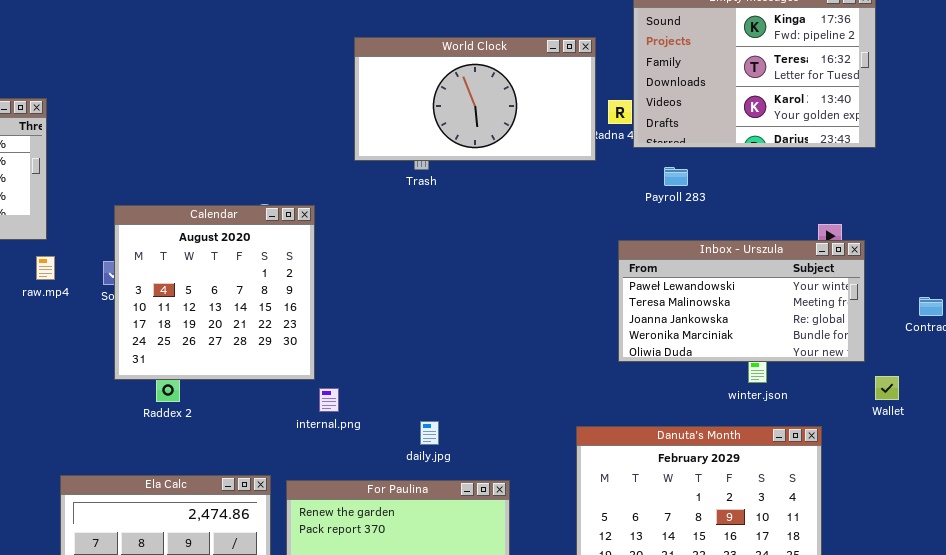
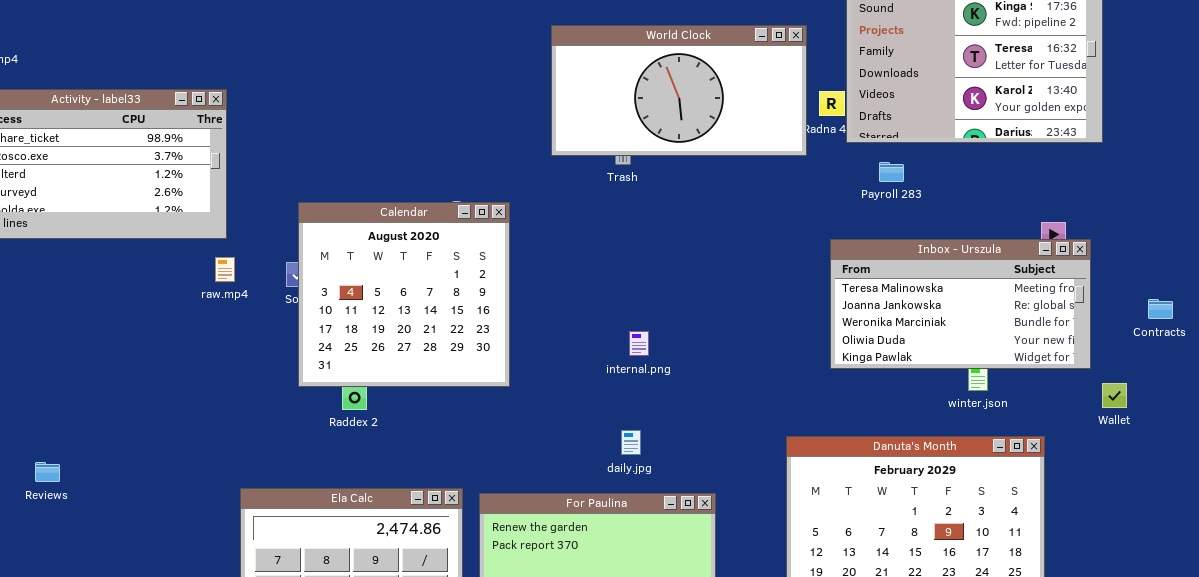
Inbox - Urszula: [618,240,865,362] -> [830,239,1091,369], scrolled down 1 row
internal.png: [319,388,339,412] -> [629,331,649,356], moved

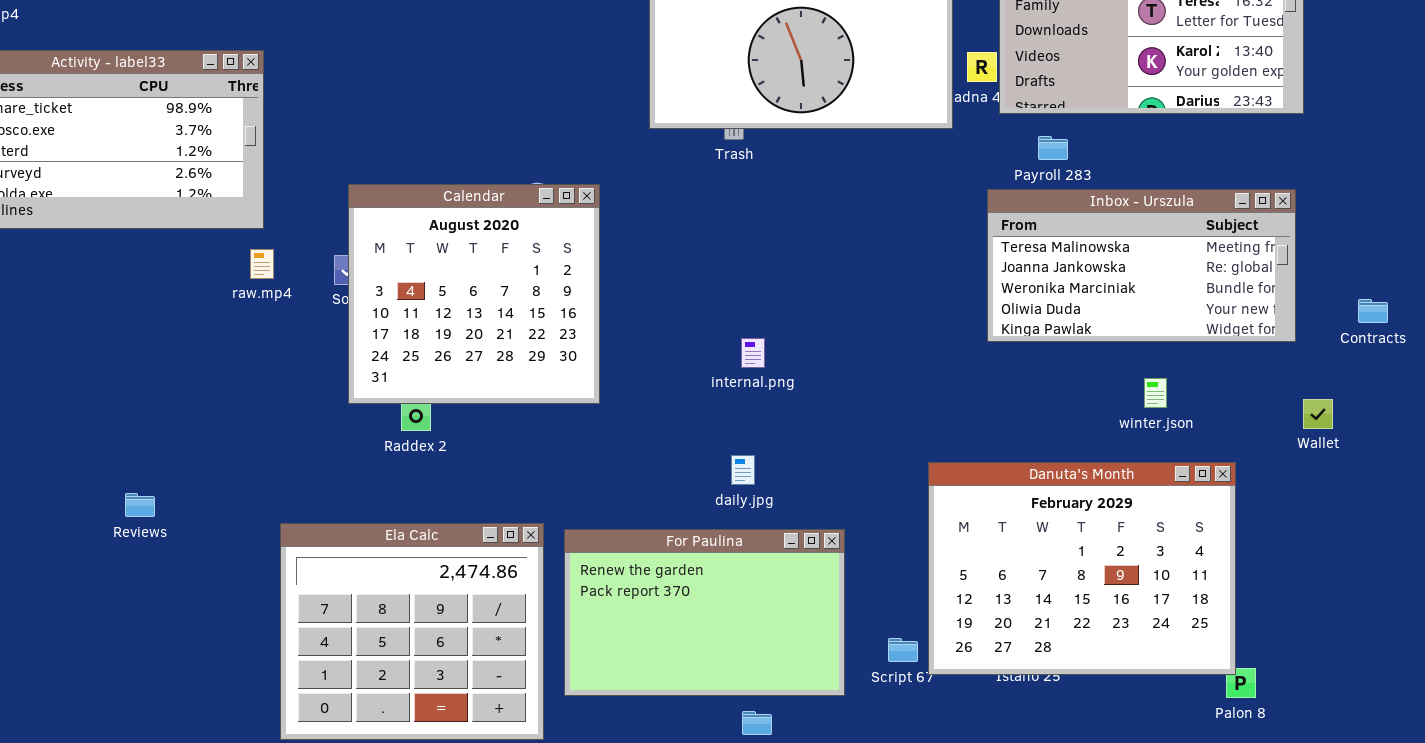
Inbox - Urszula: [830,239,1091,369] -> [987,189,1296,342], moved
Reviews: [35,462,60,482] -> [125,493,155,517], moved

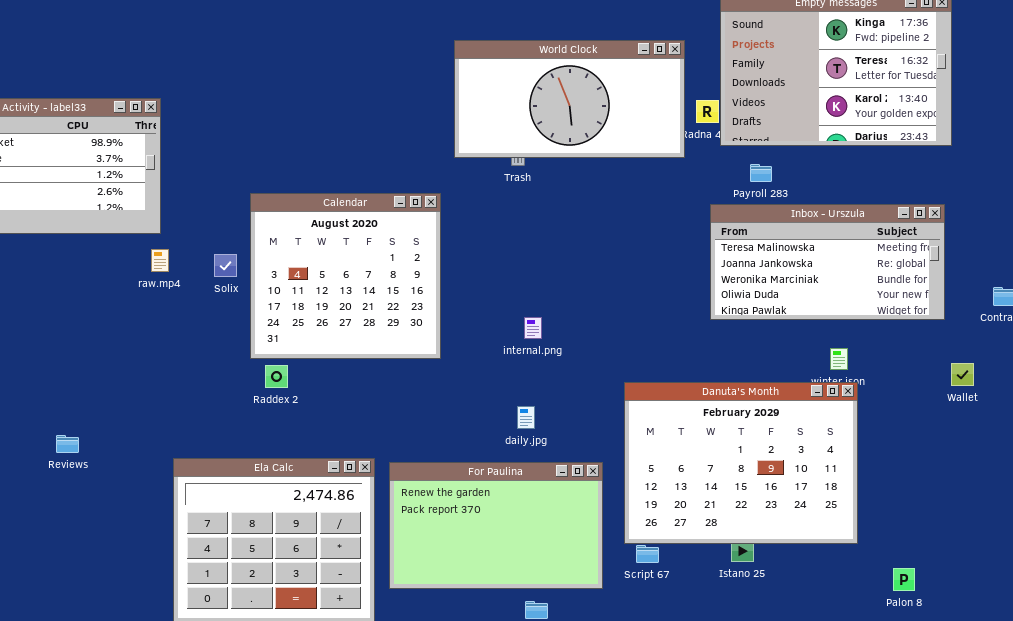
Calendar: [348,184,600,404] -> [250,193,441,359], moved
Danuta's Month: [928,462,1236,675] -> [624,382,858,544], moved

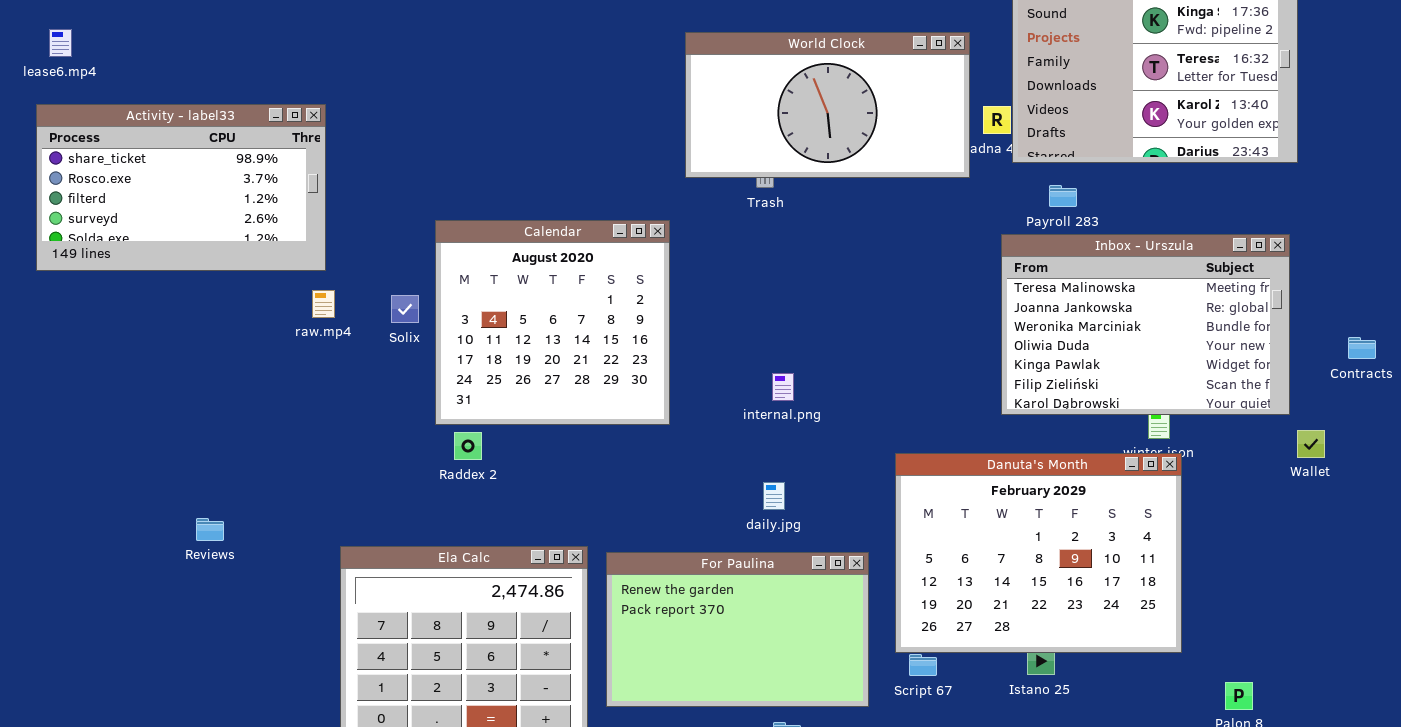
Inbox - Urszula: [710,204,945,320] -> [1001,234,1290,415], resized

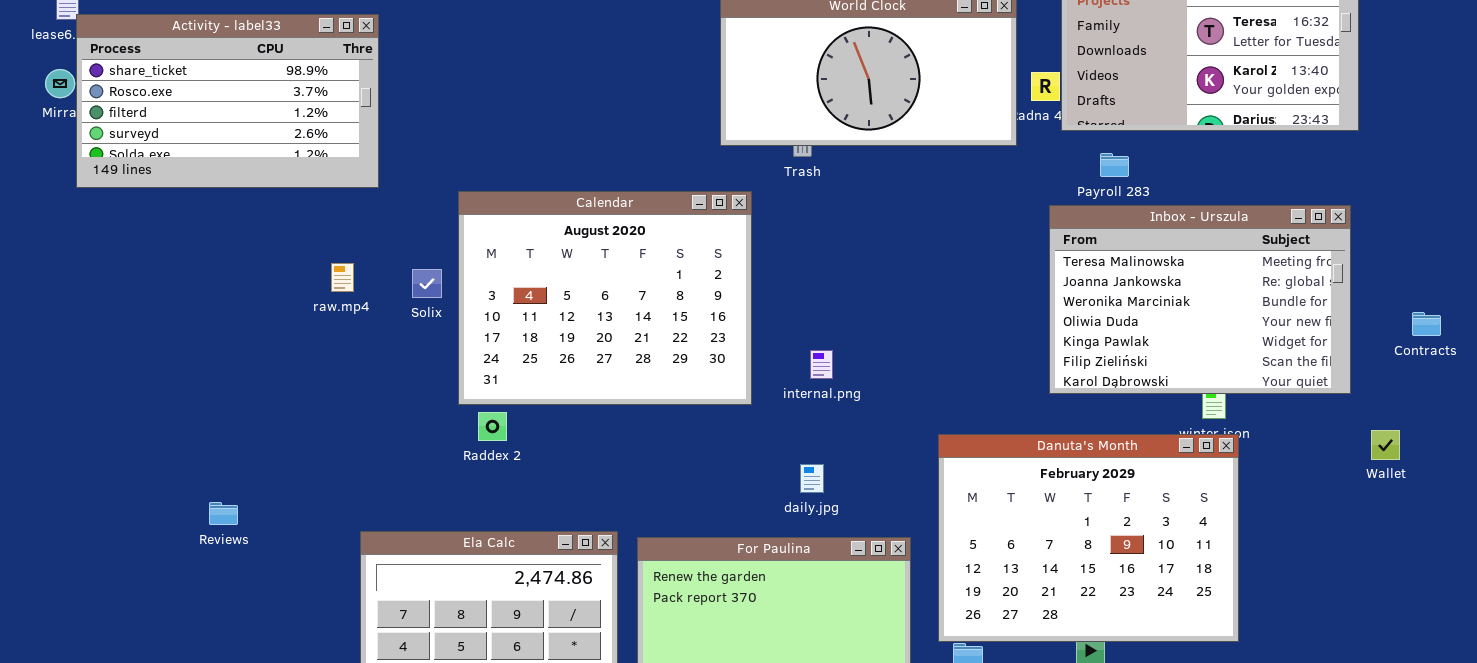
Activity - label33: [36,104,326,271] -> [76,14,379,188], moved
Calendar: [435,220,670,425] -> [458,191,752,405], resized
Wallet: [1297,430,1325,458] -> [1371,430,1400,460], moved

